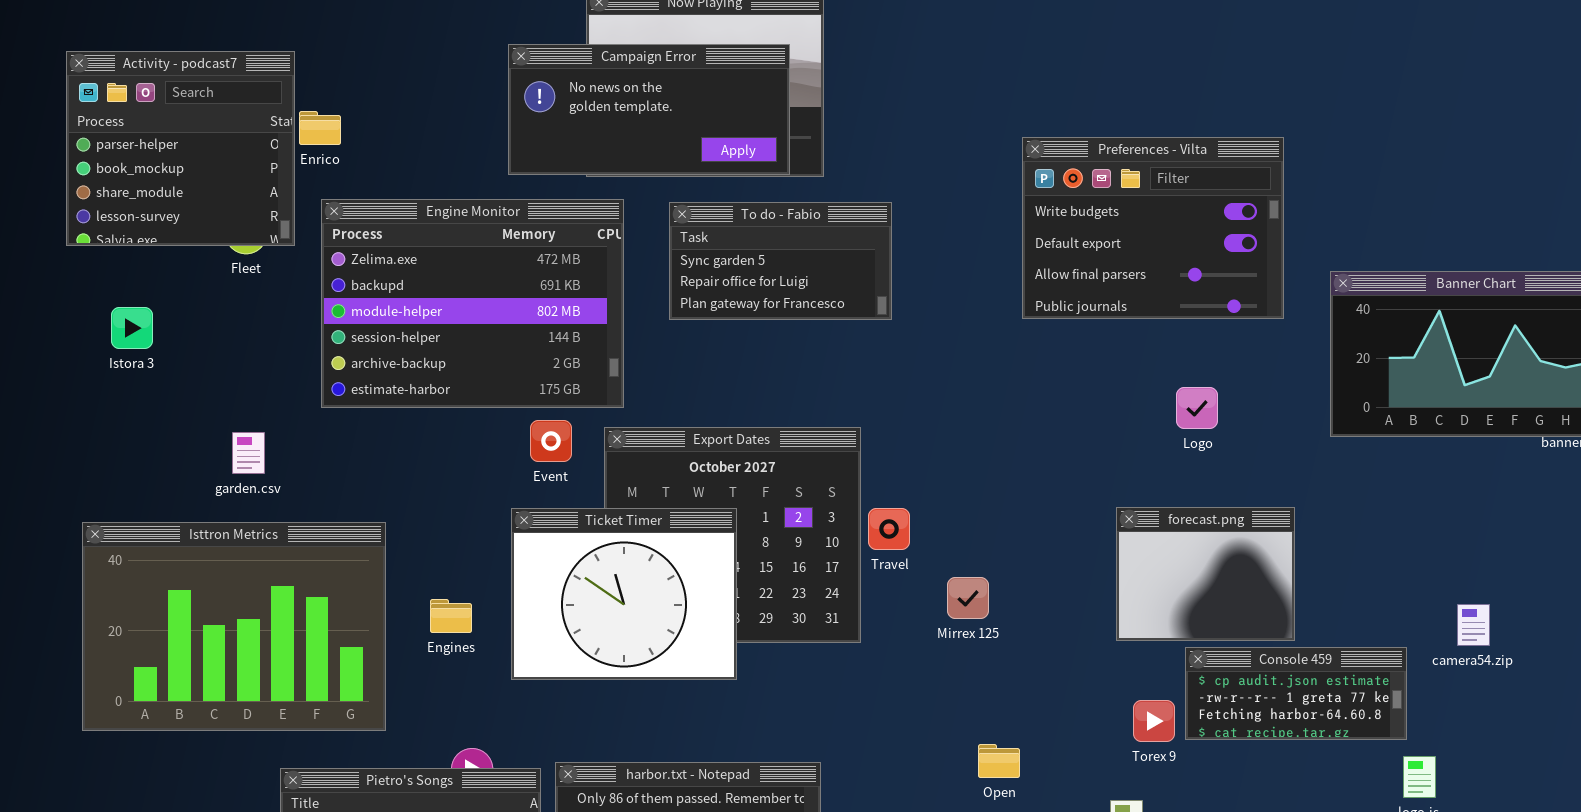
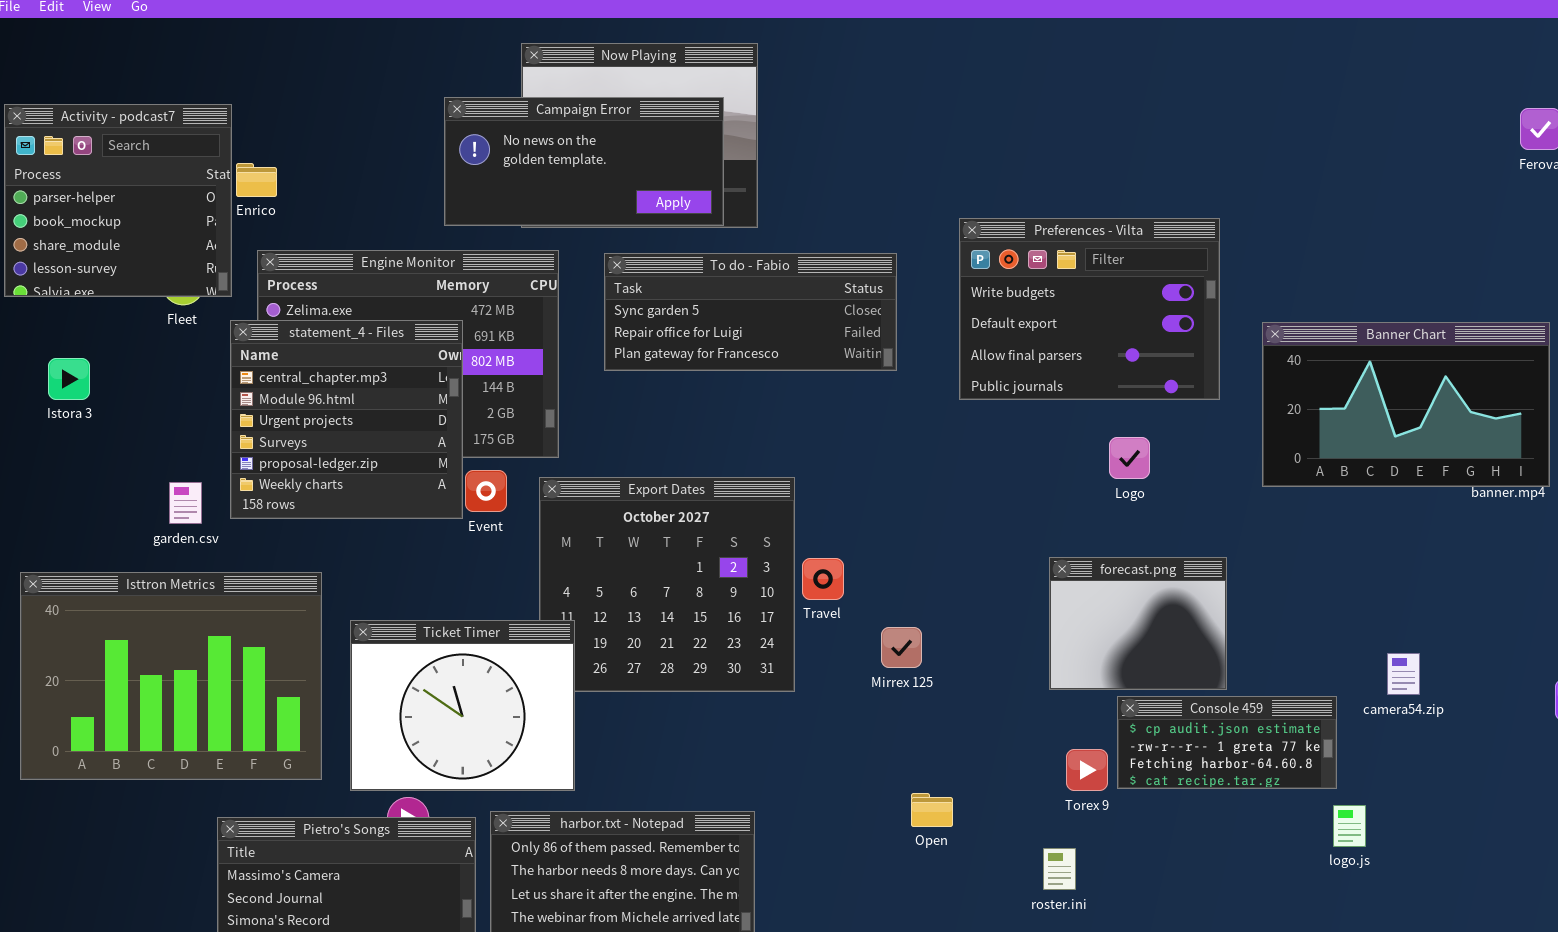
Preferences - Vilta: [1022,137,1284,319] -> [959,218,1220,400], moved
To do - Fabio: [669,202,892,320] -> [604,253,897,371], resized
statement_4 - Files: none -> [230,320,463,519], opened
Ticket Timer: [511,508,737,680] -> [350,620,575,791], moved

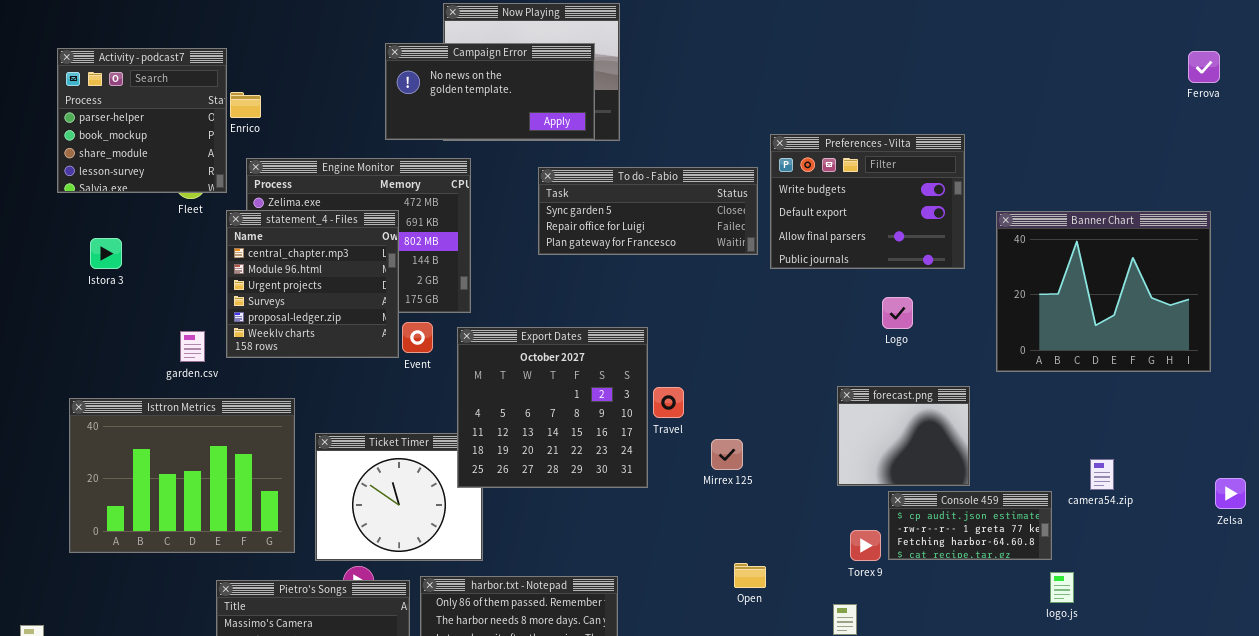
To do - Fabio: [604,253,897,371] -> [538,167,758,255], moved
Banner Chart: [1262,322,1550,487] -> [996,211,1211,372], resized
Export Dates: [539,477,795,692] -> [457,327,648,488], raised

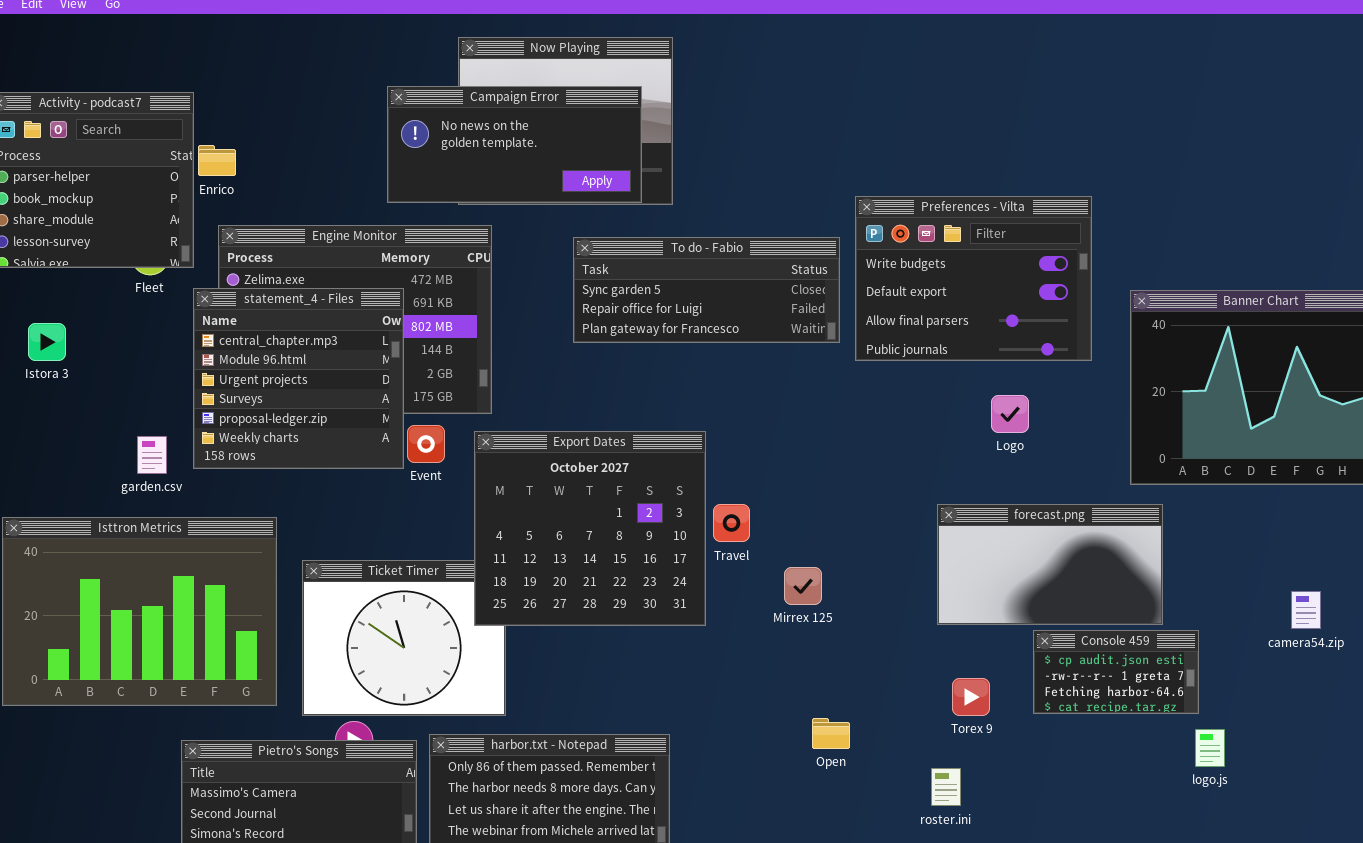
forecast.png: [837,386,970,486] -> [937,504,1163,625], resized
camera54.zip: [1090,459,1114,490] -> [1291,591,1321,629], moved
Console 459: [888,491,1052,560] -> [1033,630,1199,714], resized

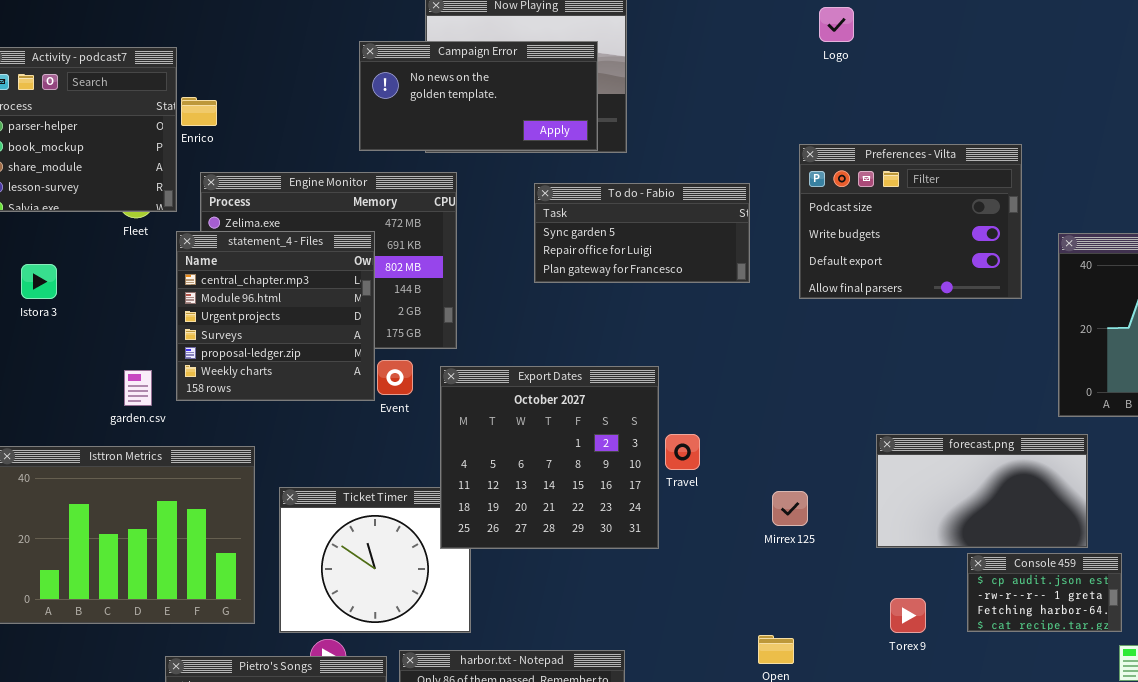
Preferences - Vilta: [855,196,1092,361] -> [799,144,1022,299], scrolled up 1 row
To do - Fabio: [573,237,840,343] -> [534,183,750,283], resized
Logo: [991,395,1029,433] -> [819,7,854,42], moved
Mirrex 125: [784,567,822,605] -> [772,491,808,526], moved

